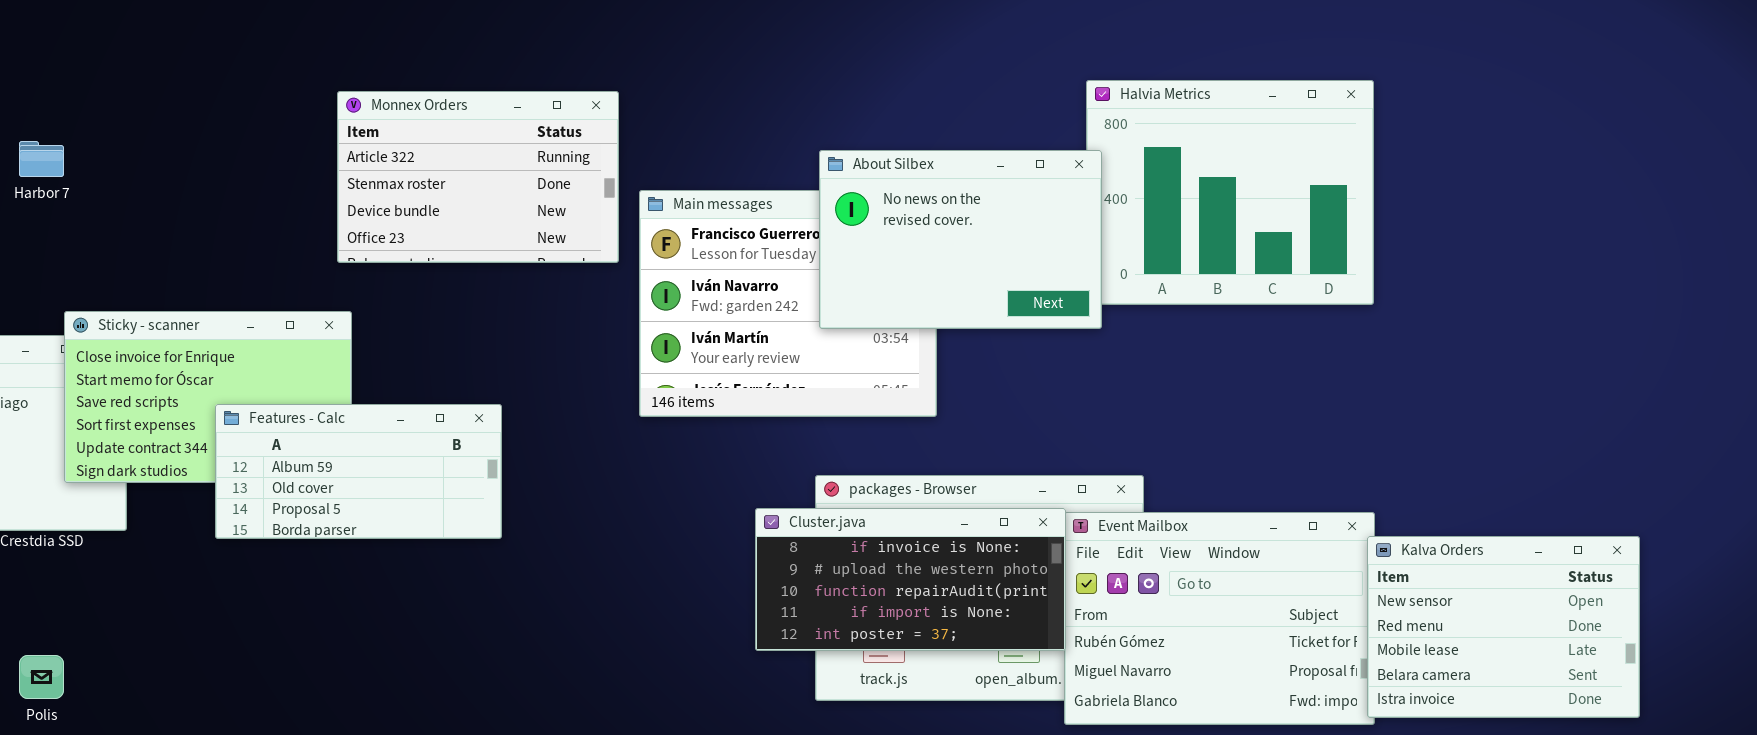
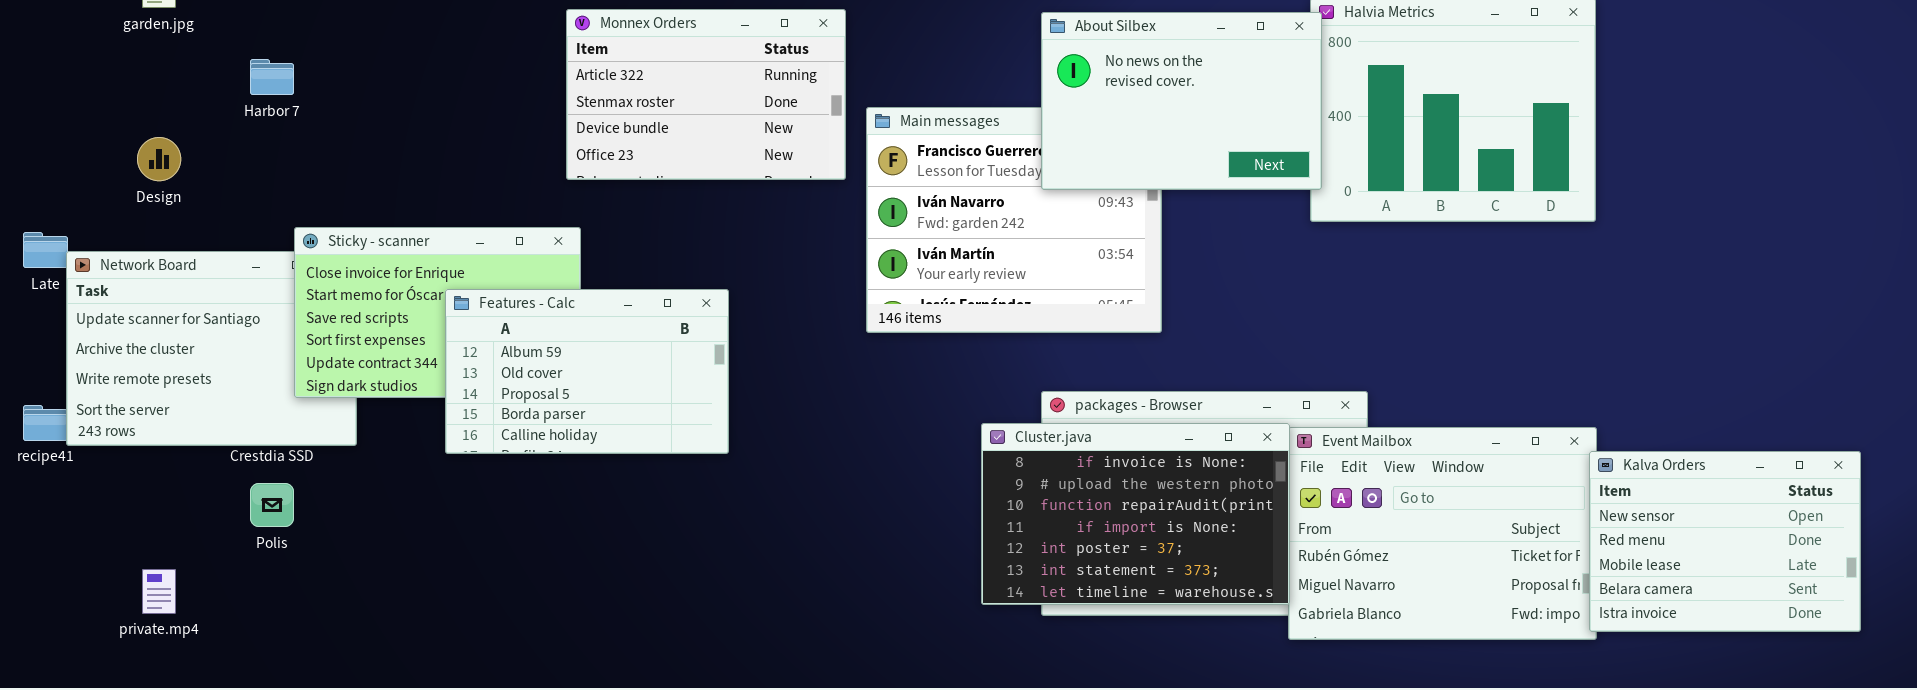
About Silbex: [819,150,1102,329] -> [1041,12,1322,190], moved
Features - Calc: [215,404,502,539] -> [445,289,729,454], resized
Cluster.java: [755,508,1066,651] -> [981,423,1290,605], resized
Polis: [19,655,64,699] -> [250,483,294,527], moved

